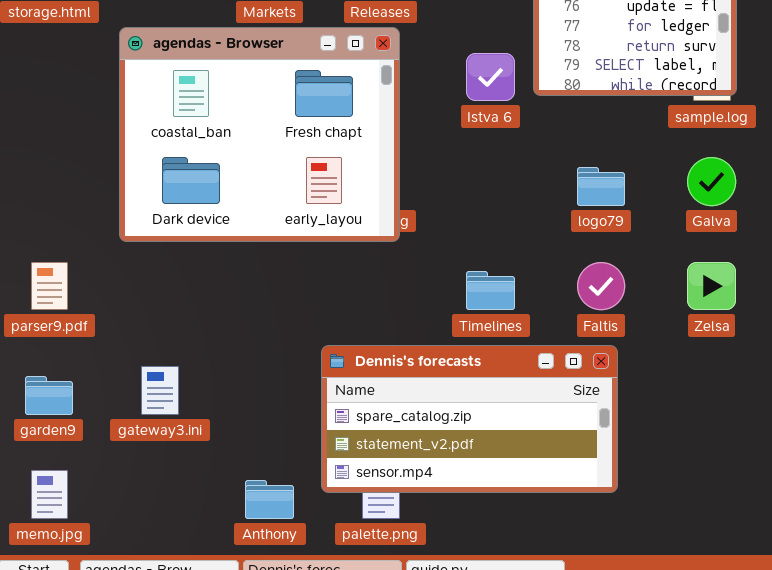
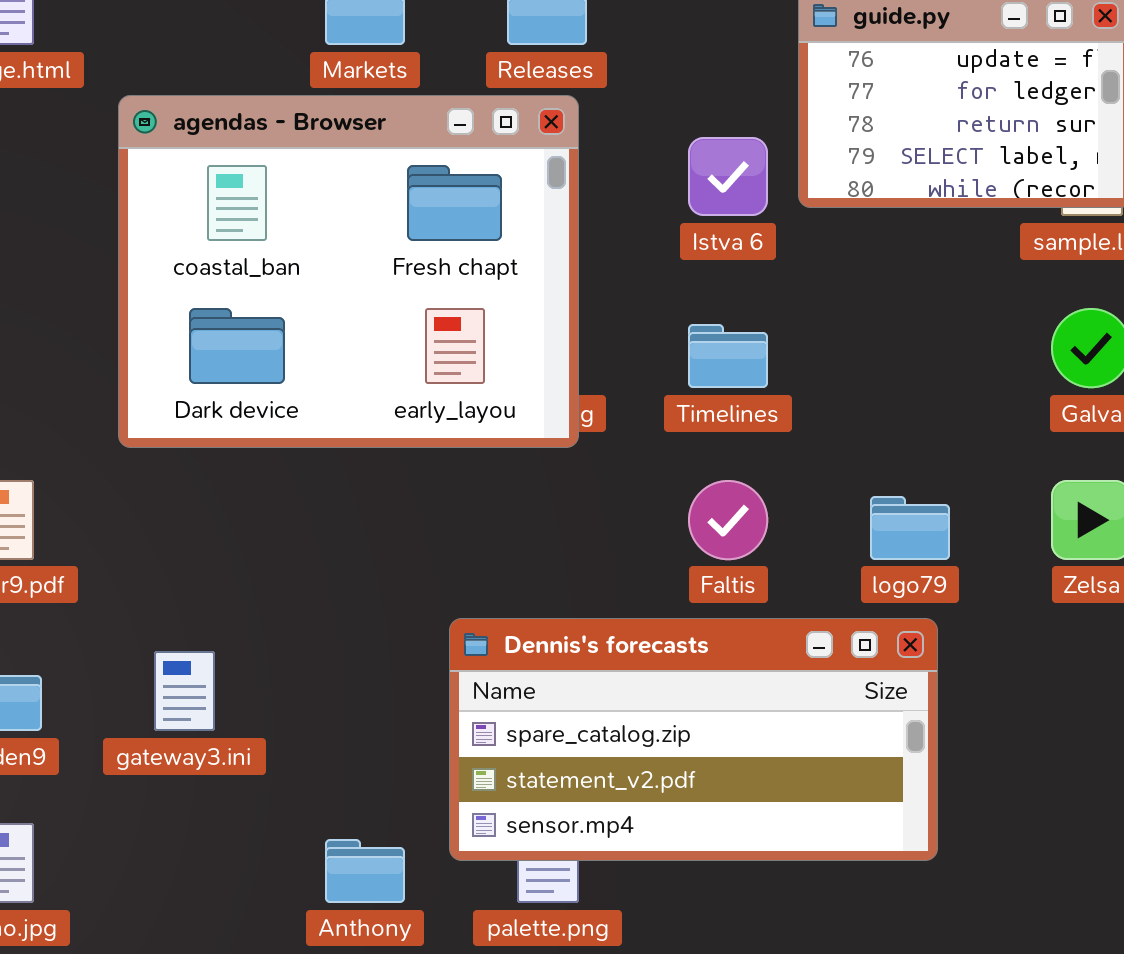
logo79: [577,167,625,206] -> [870,496,950,560], moved
Faltis: [577,262,625,310] -> [688,480,768,560], moved
Timelines: [466,271,515,310] -> [688,324,768,388], moved

